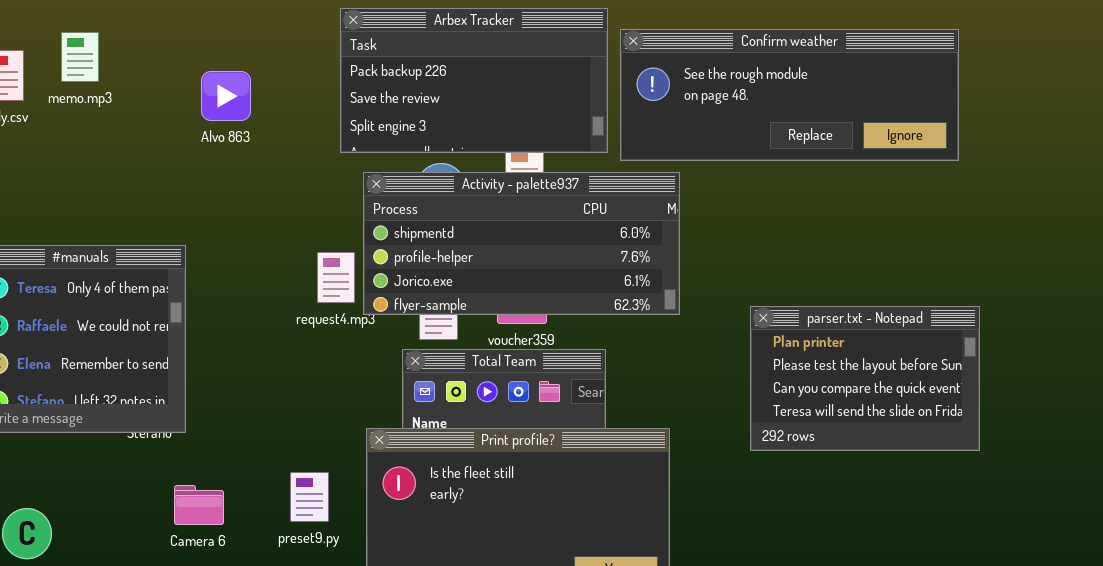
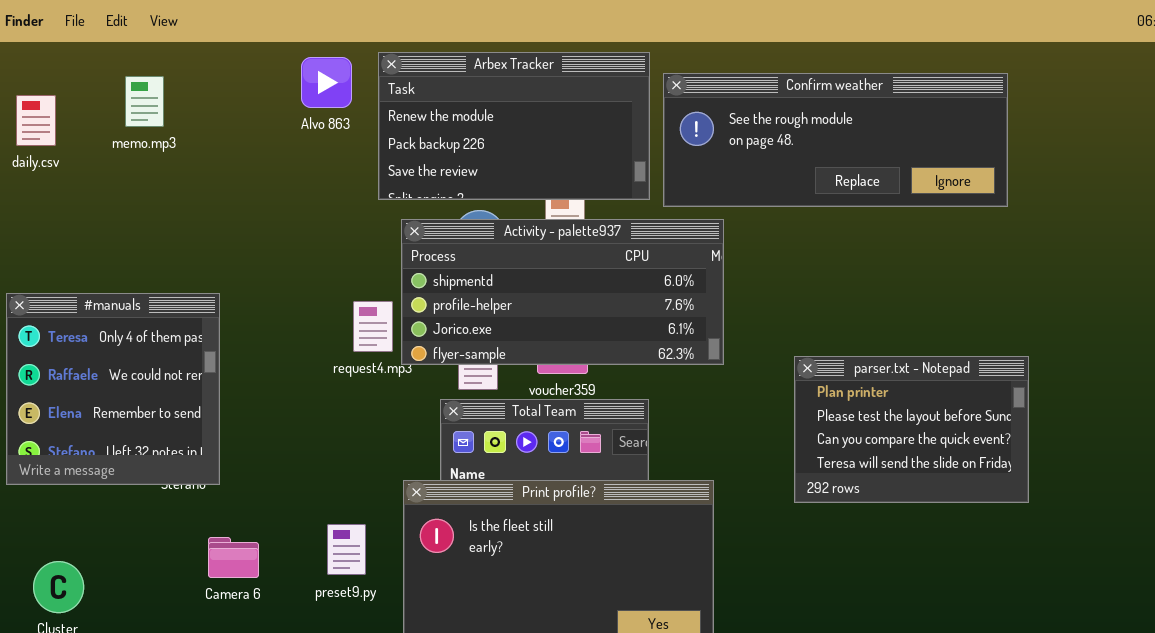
Arbex Tracker: [340,8,608,153] -> [378,52,650,200], scrolled up 1 row
memo.mp3: [61,32,99,82] -> [125,76,164,127], moved
Alvo 863: [201,71,251,121] -> [301,57,352,108], moved

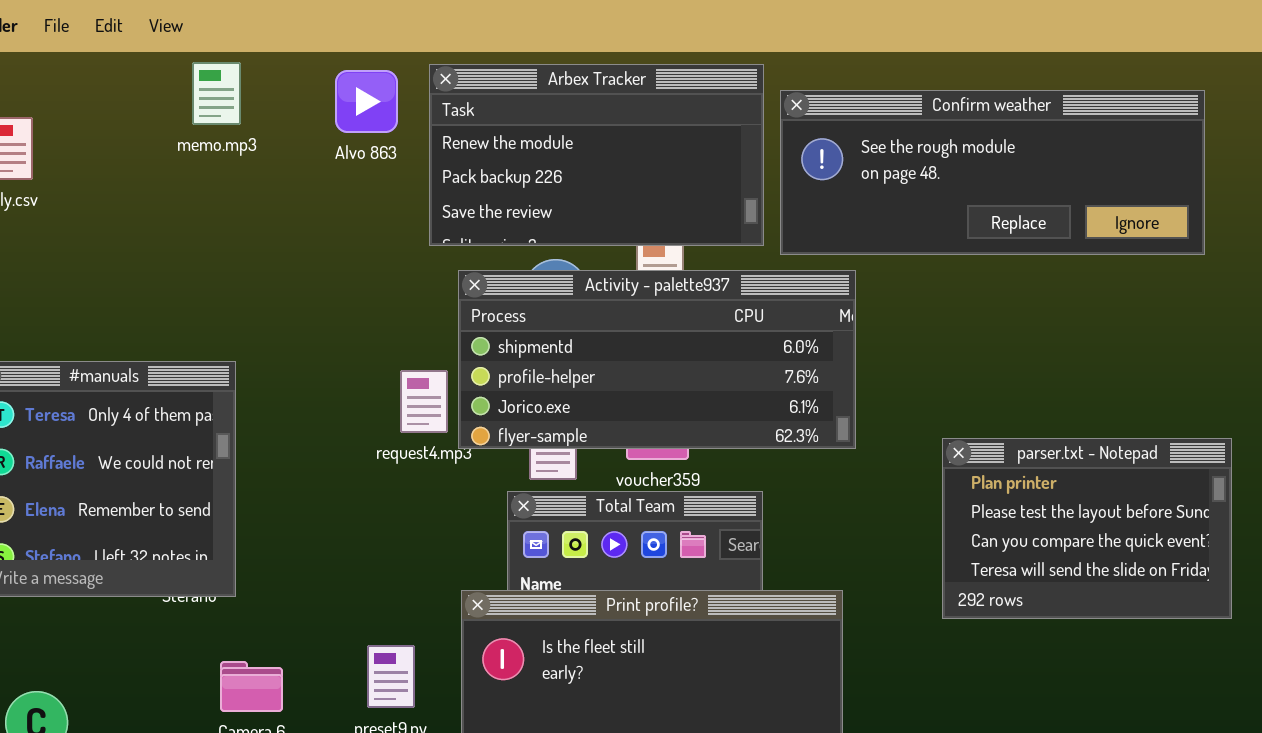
memo.mp3: [125,76,164,127] -> [192,62,241,125], moved

